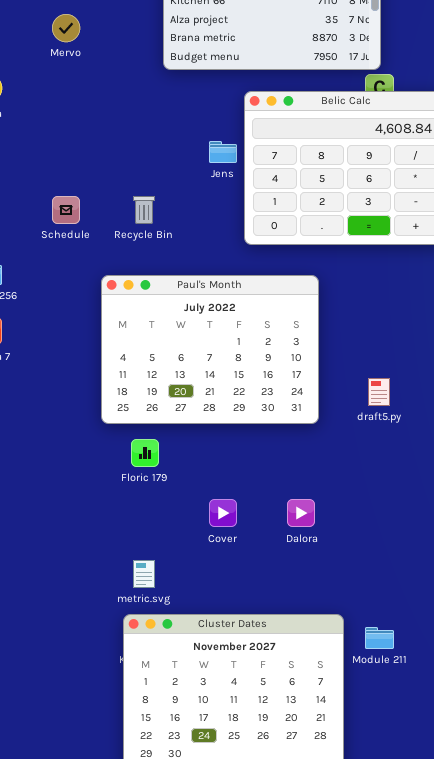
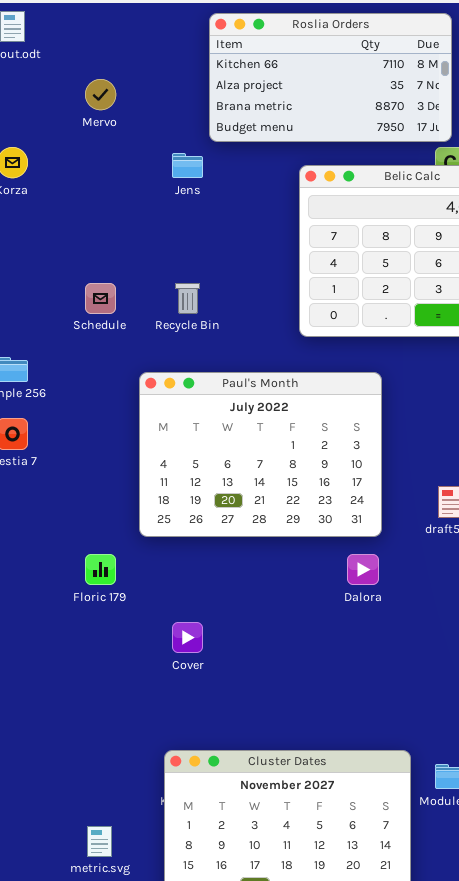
Jens: [209,141,237,163] -> [172,153,203,178], moved
Floric 179: [131,439,159,467] -> [85,554,116,585], moved
Cover: [209,499,237,527] -> [172,622,203,653], moved
Dalora: [287,499,315,527] -> [347,554,379,585], moved
metric.svg: [133,560,155,588] -> [87,826,112,857], moved

